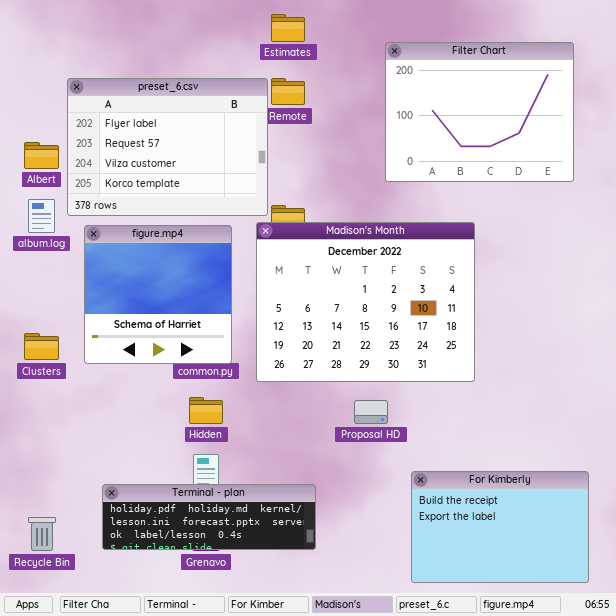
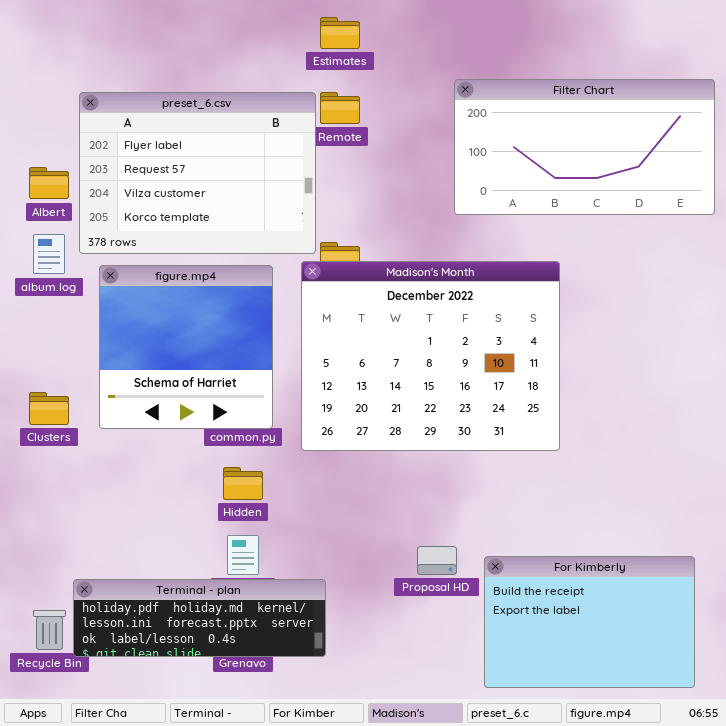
Filter Chart: [385,42,574,182] -> [454,79,715,215], resized
Proposal HD: [354,400,388,424] -> [417,546,457,575], moved
Terminal - plan: [102,484,316,550] -> [73,579,326,657], moved

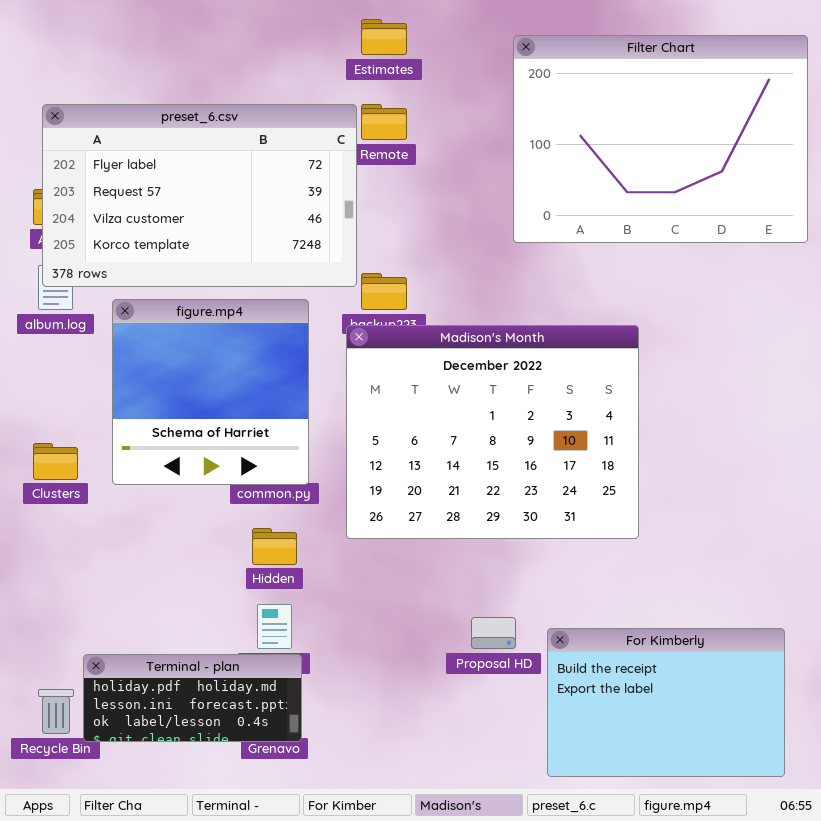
Filter Chart: [454,79,715,215] -> [513,35,808,243], resized
preset_6.csv: [79,92,316,254] -> [42,104,357,287], resized
Madison's Month: [301,261,560,451] -> [346,325,639,539], moved
Terminal - plan: [73,579,326,657] -> [83,654,302,742], resized

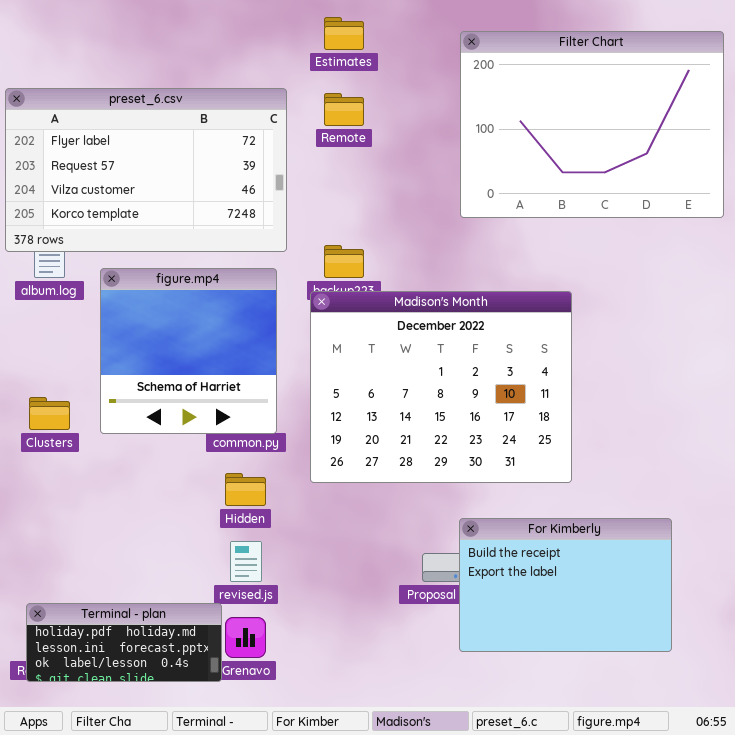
preset_6.csv: [42,104,357,287] -> [5,88,287,252], moved
For Kimberly: [547,628,785,777] -> [459,518,672,652], moved
Terminal - plan: [83,654,302,742] -> [26,603,222,682], moved

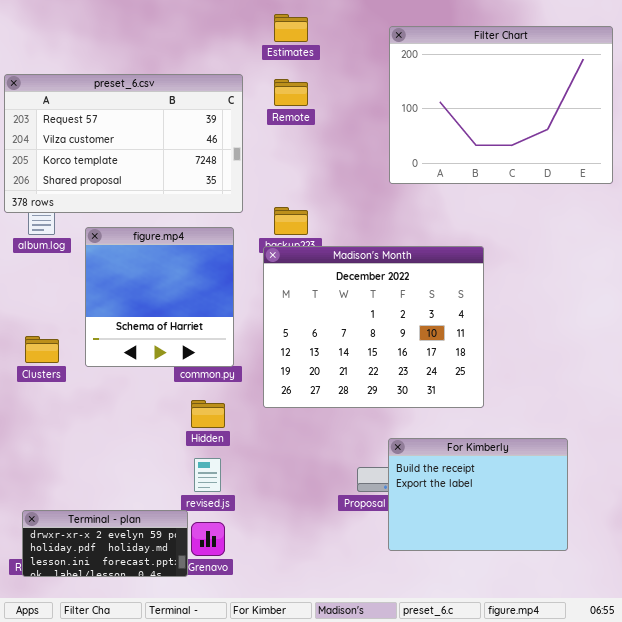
preset_6.csv: [5,88,287,252] -> [4,74,243,213], scrolled down 1 row
Terminal - plan: [26,603,222,682] -> [22,510,188,577], scrolled up 1 row

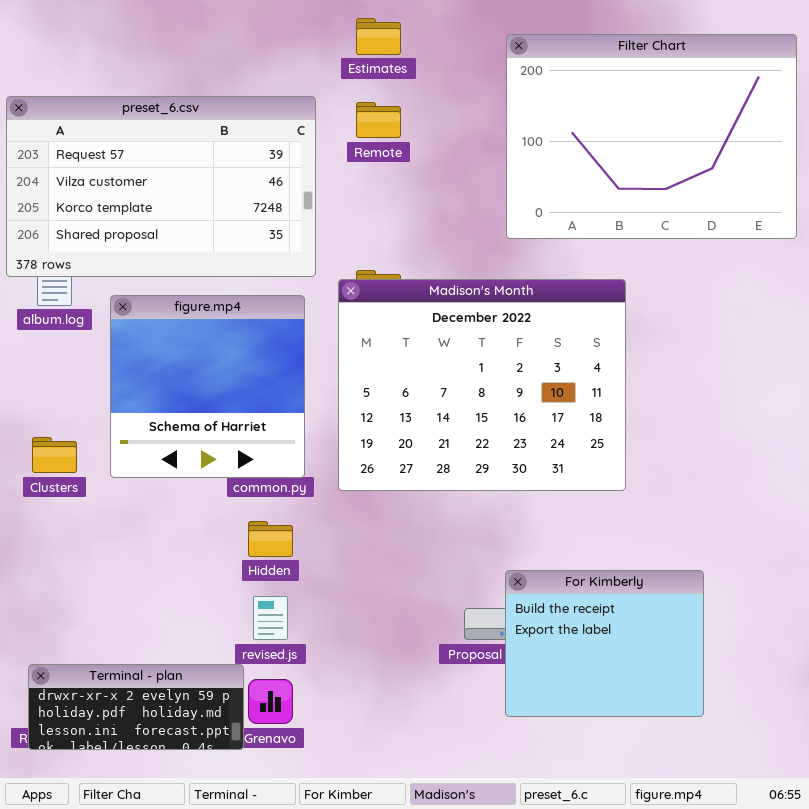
Madison's Month: [263,246,484,408] -> [338,279,626,491], moved
For Kimberly: [388,438,568,551] -> [505,570,704,717], resized

